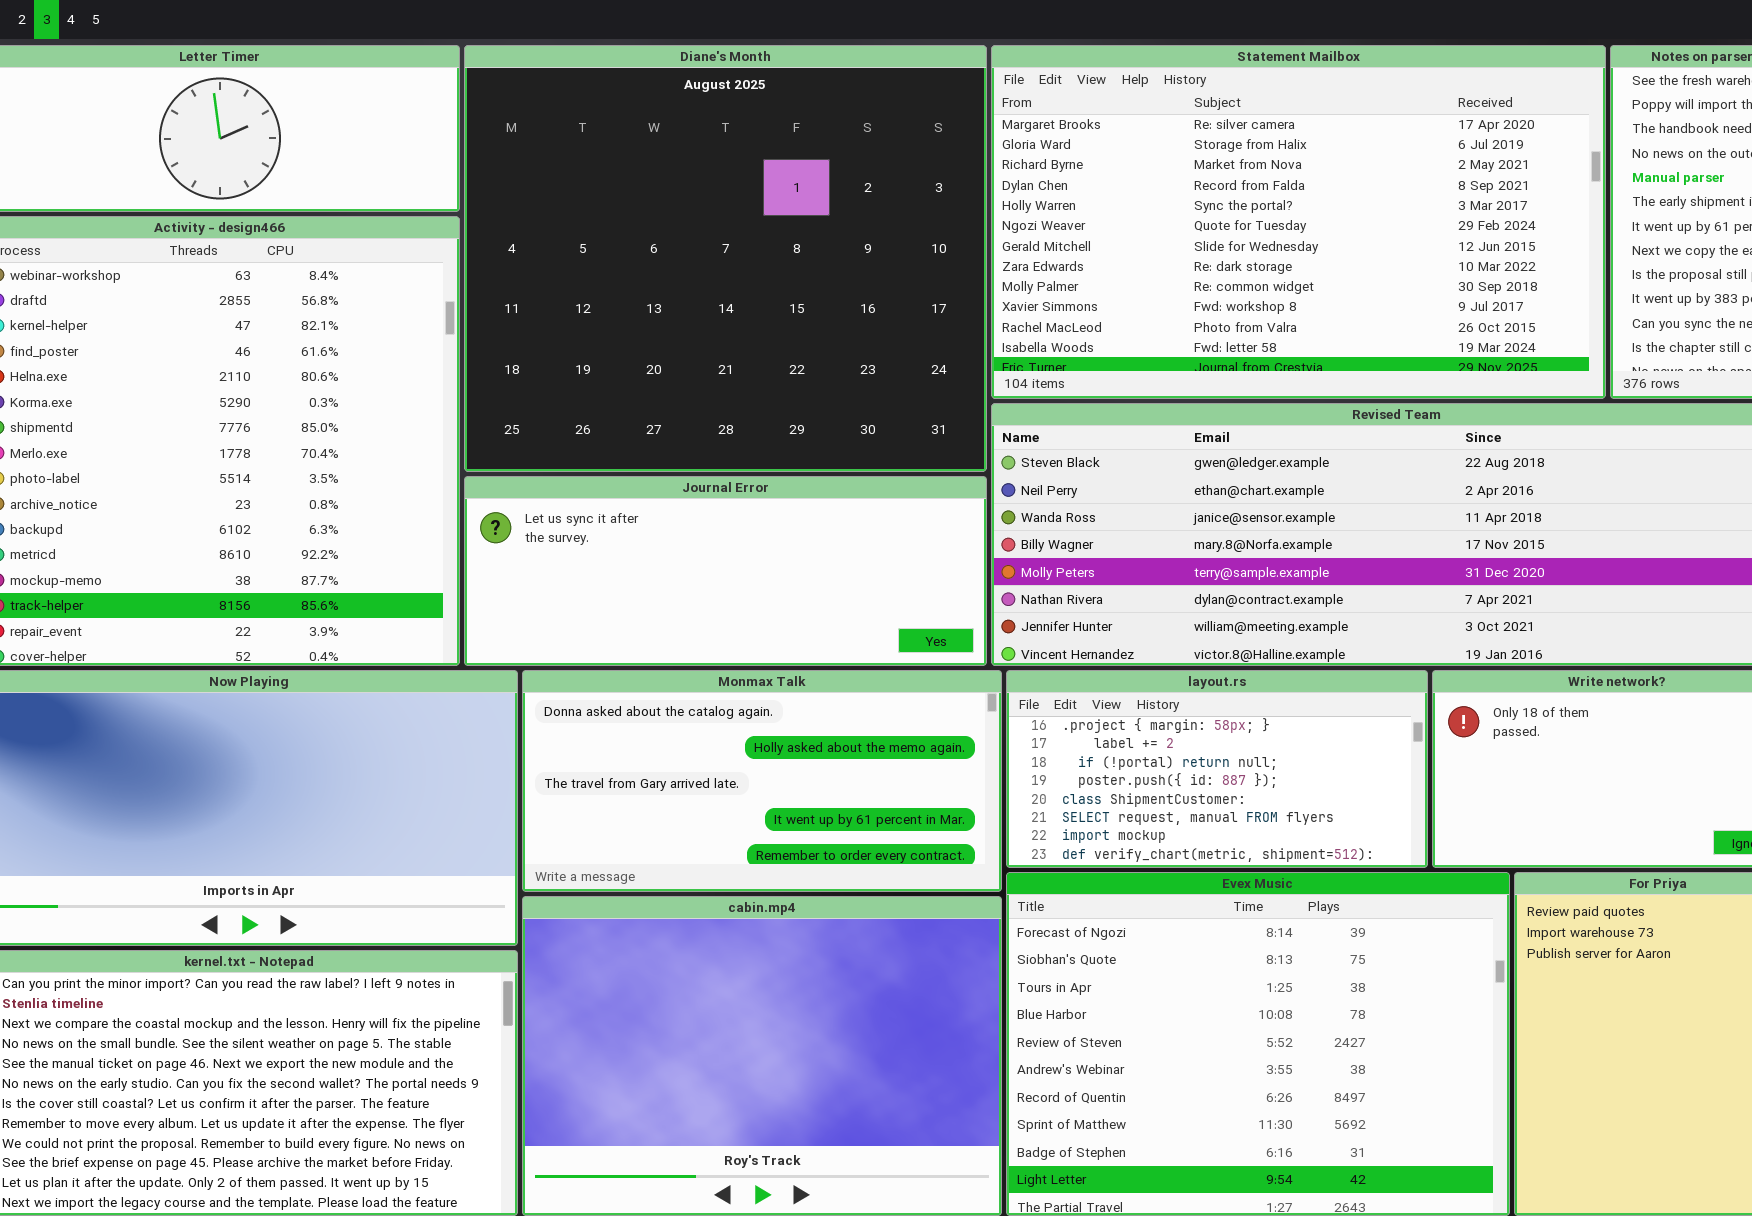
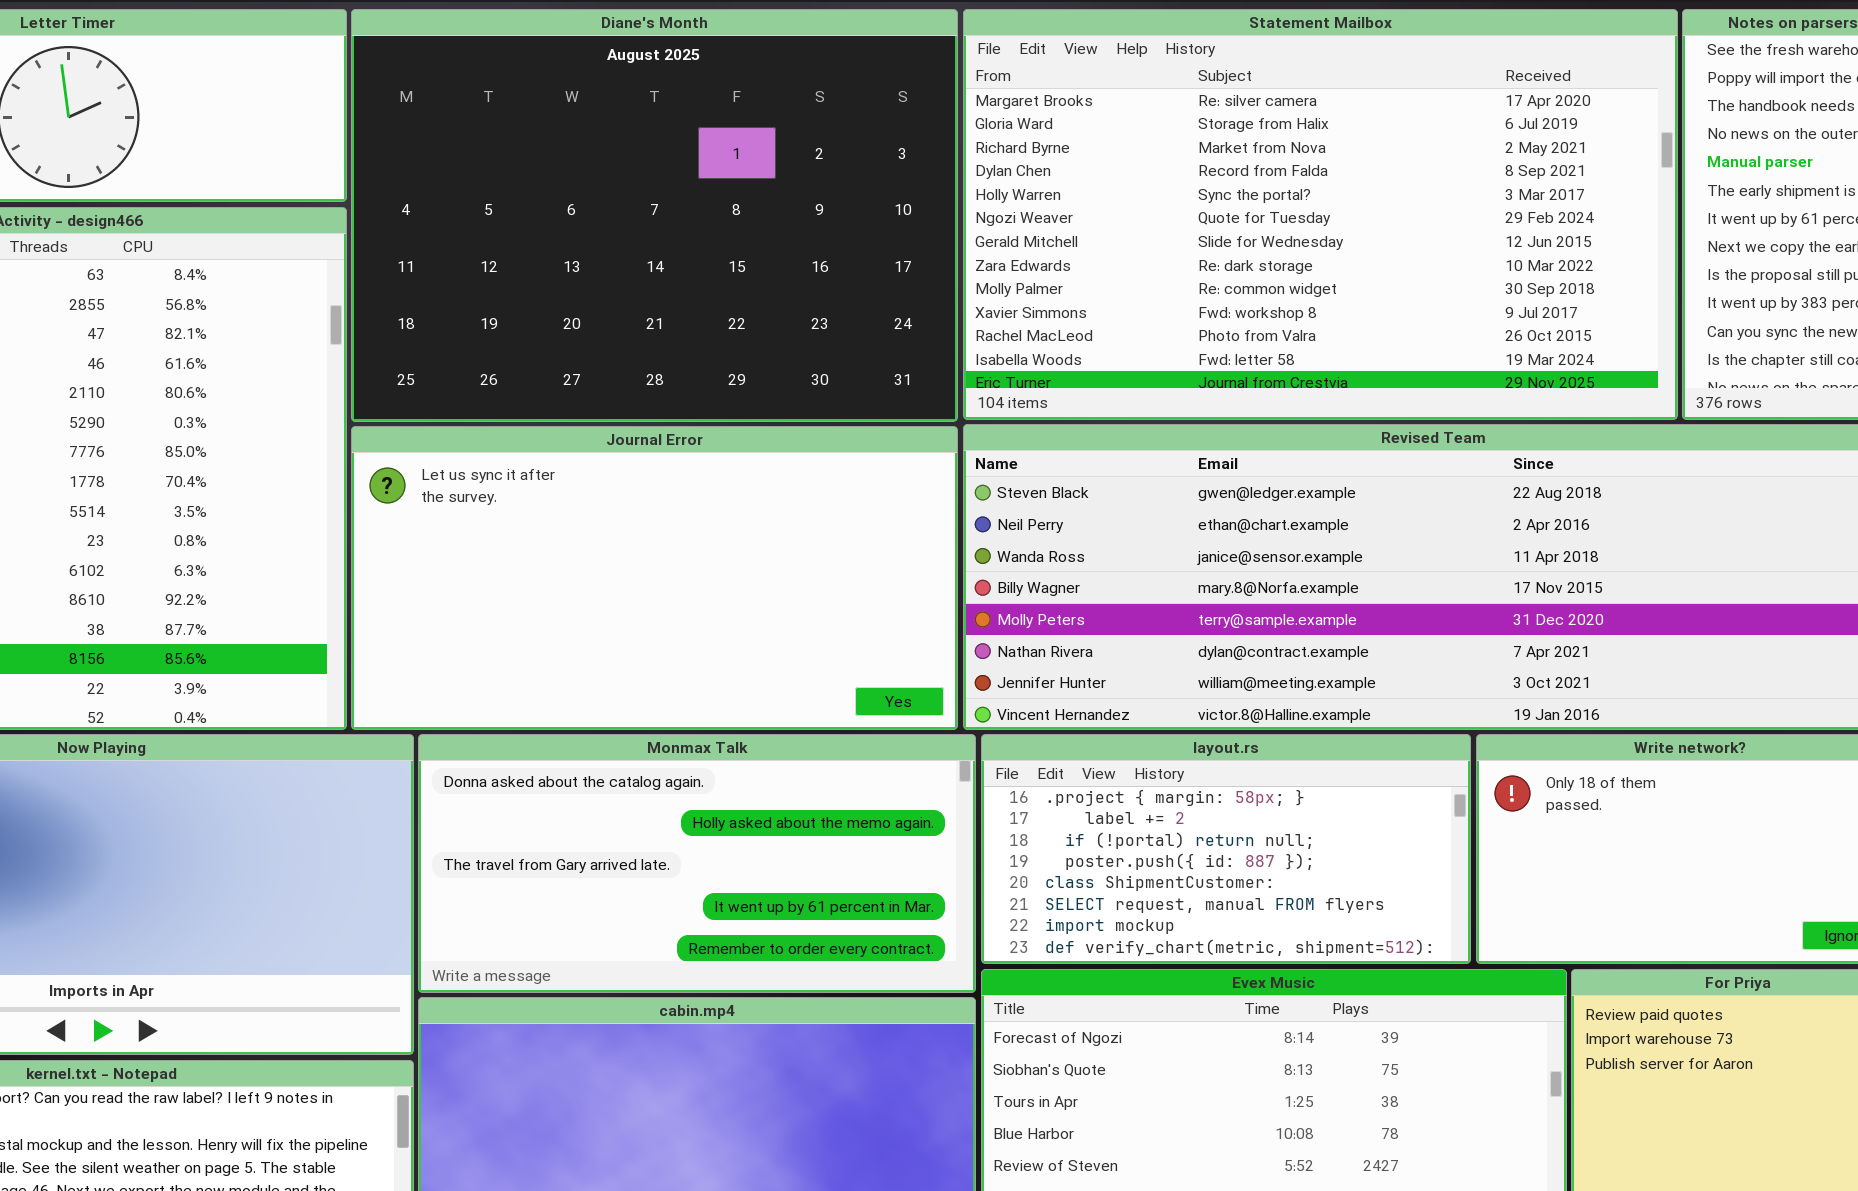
Diane's Month: [464,45,987,472] -> [351,9,958,422], resized
Journal Error: [464,476,987,666] -> [351,426,958,730], resized

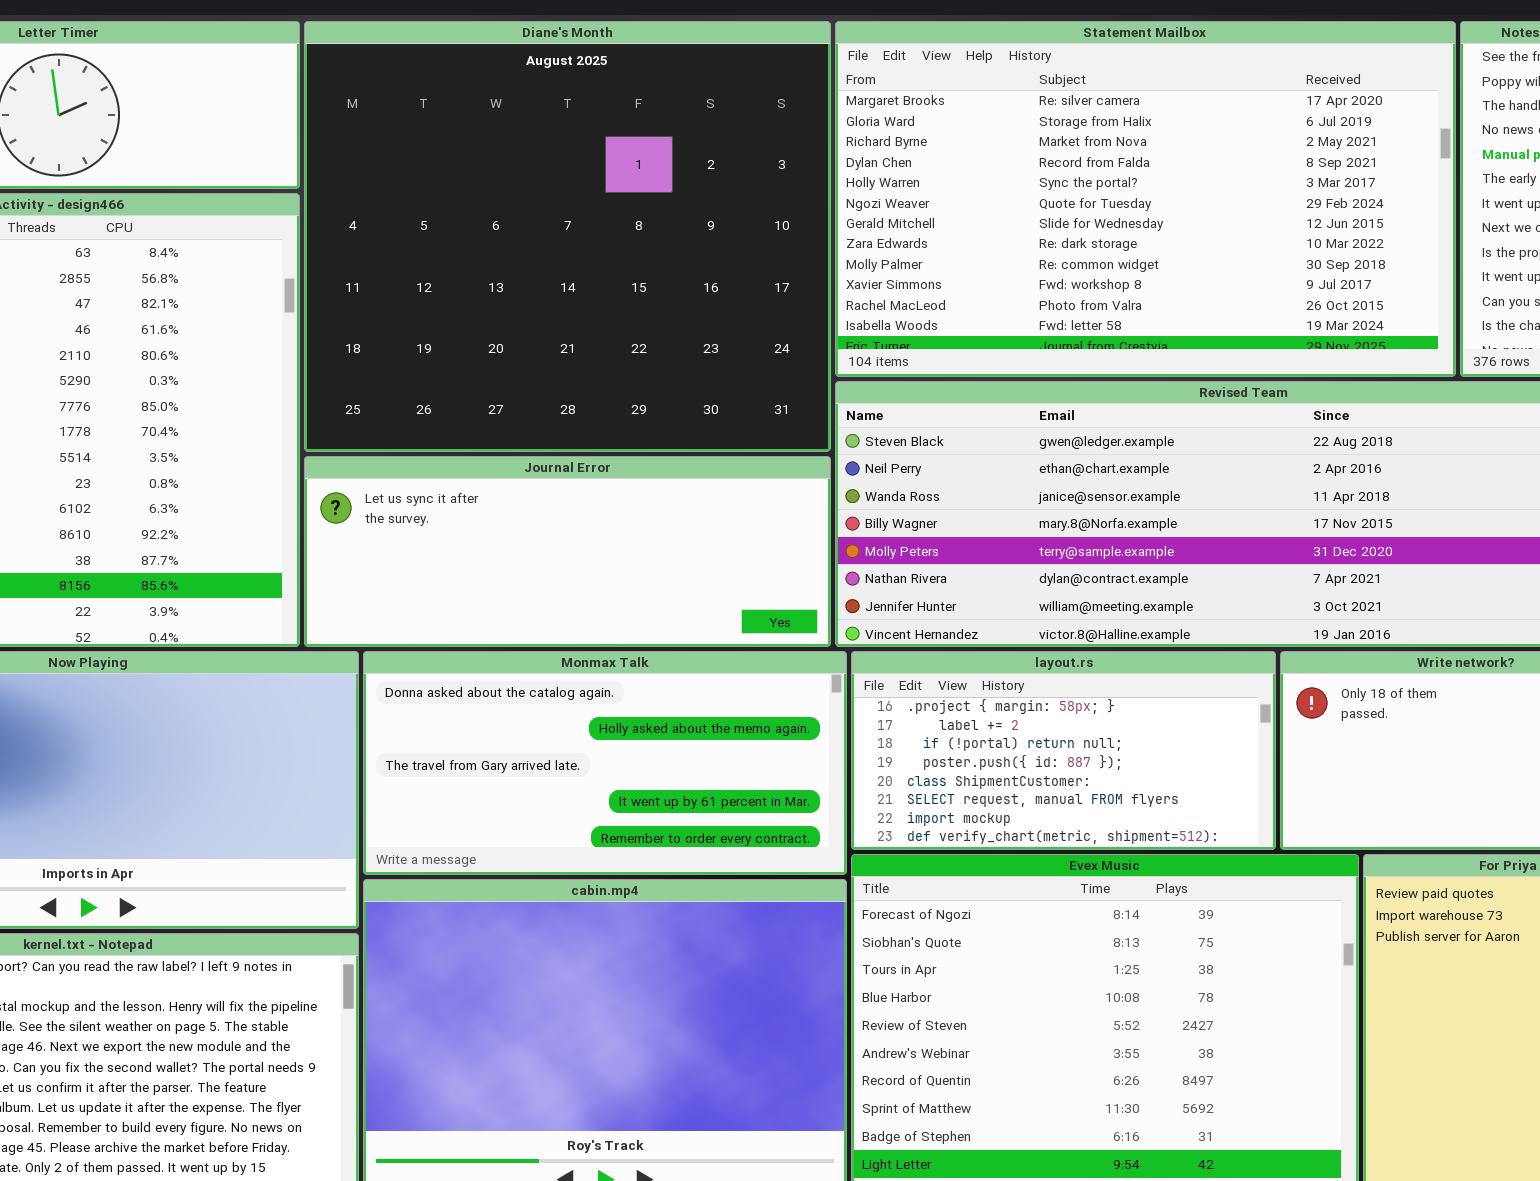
Diane's Month: [351,9,958,422] -> [304,21,831,452], resized
Journal Error: [351,426,958,730] -> [304,456,831,647], resized

